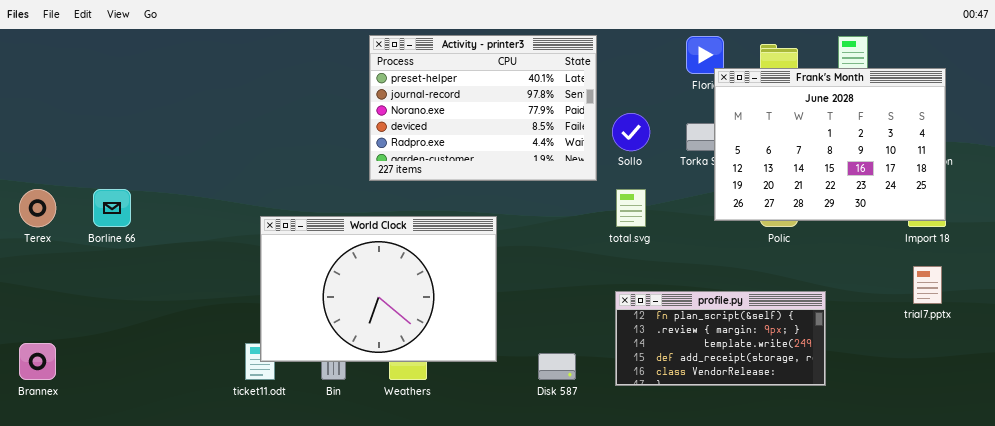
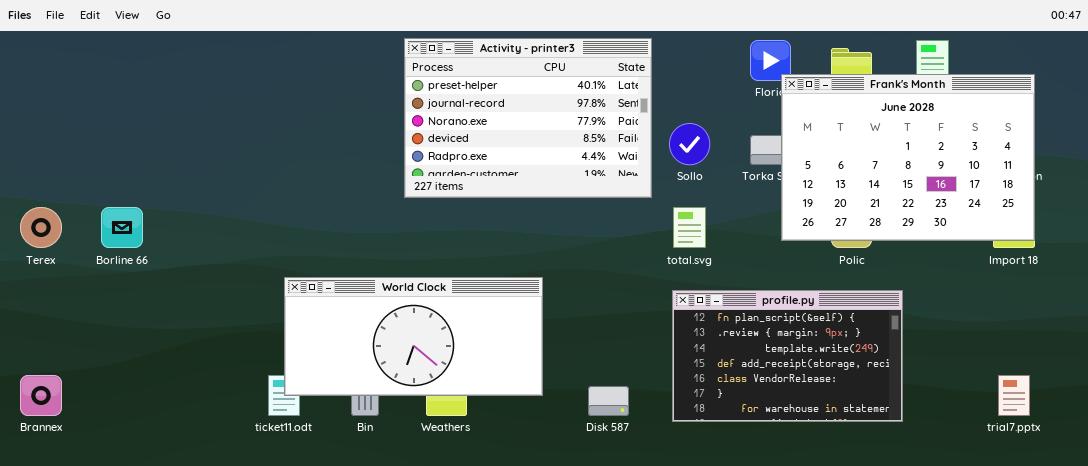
World Clock: [260,216,497,362] -> [284,277,543,396], resized
trial7.pptx: [913,266,942,304] -> [998,375,1030,416], moved
profile.py: [615,291,826,386] -> [672,290,903,422], resized

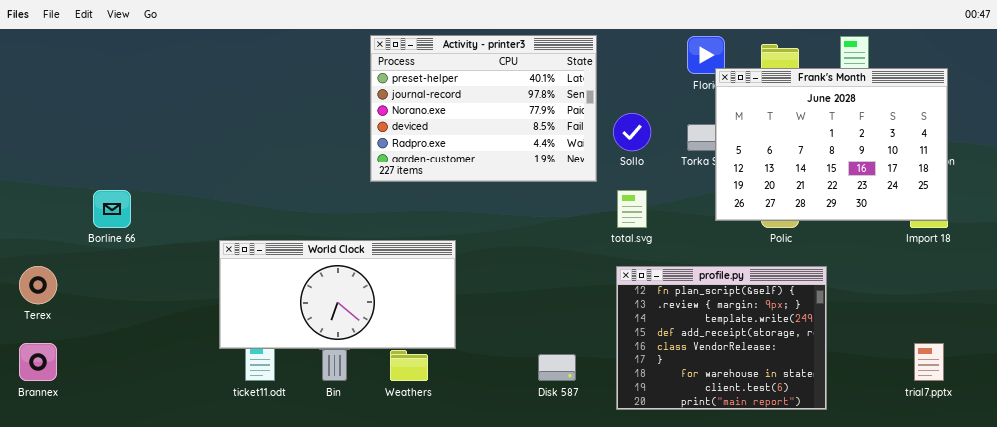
Terex: [20,207,62,248] -> [19,266,57,304], moved
World Clock: [284,277,543,396] -> [219,240,456,349], moved
profile.py: [672,290,903,422] -> [616,266,827,410], resized

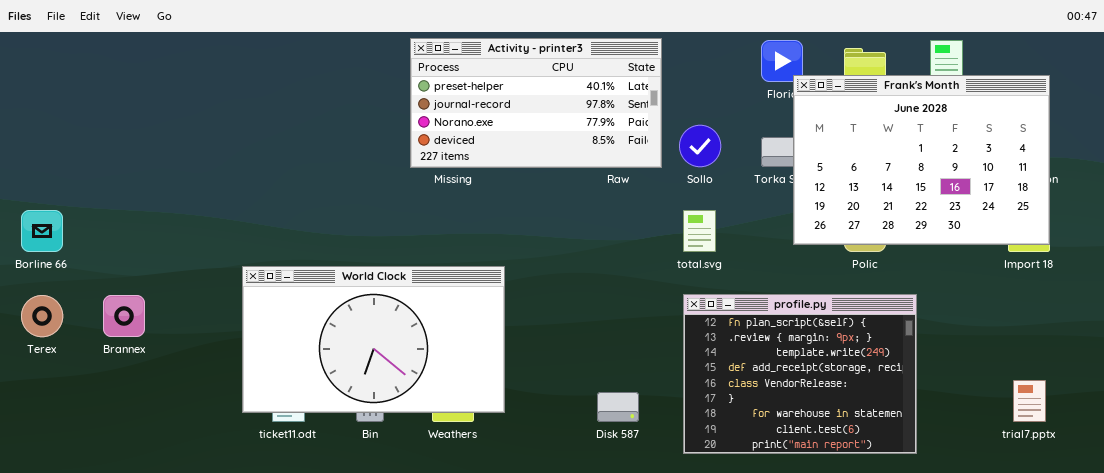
Activity - printer3: [370,35,597,182] -> [410,38,662,168], resized
Borline 66: [93,190,131,228] -> [21,210,63,252], moved
World Clock: [219,240,456,349] -> [242,266,505,413], resized
Brannex: [19,343,57,381] -> [103,295,145,337], moved

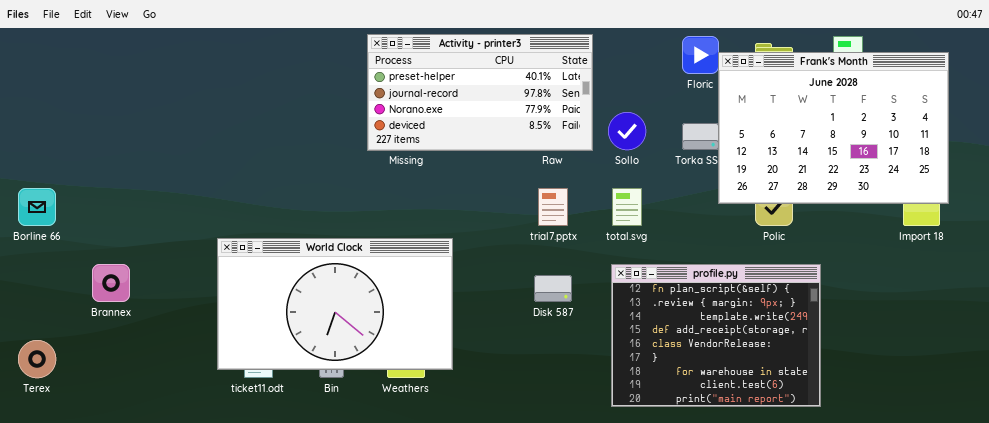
Frank's Month: [793,75,1050,245] -> [718,52,949,204], moved
Terex: [21,295,63,337] -> [18,340,56,378], moved
trial7.pptx: [1013,380,1046,422] -> [538,188,568,226], moved
Disk 587: [597,392,639,422] -> [534,275,572,302], moved

